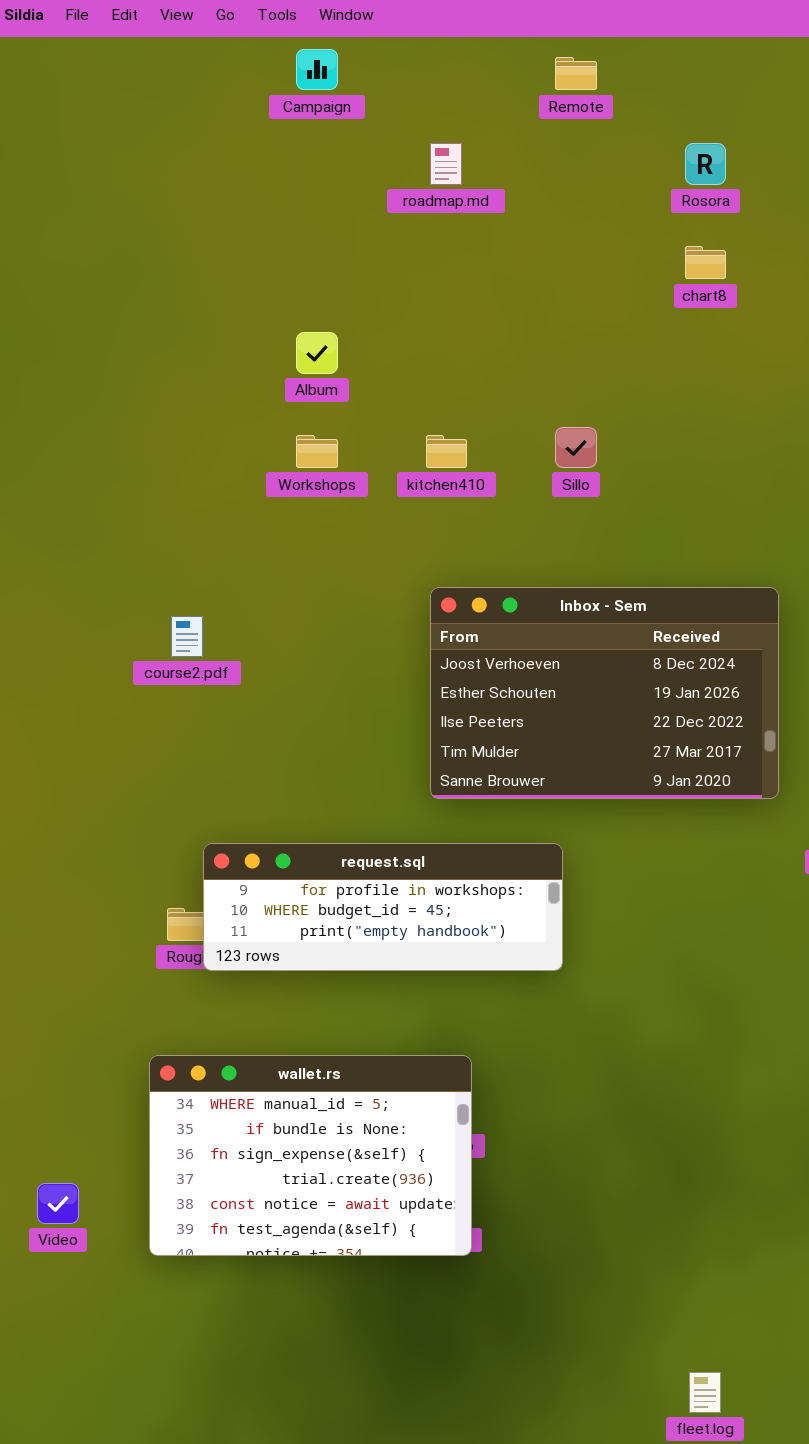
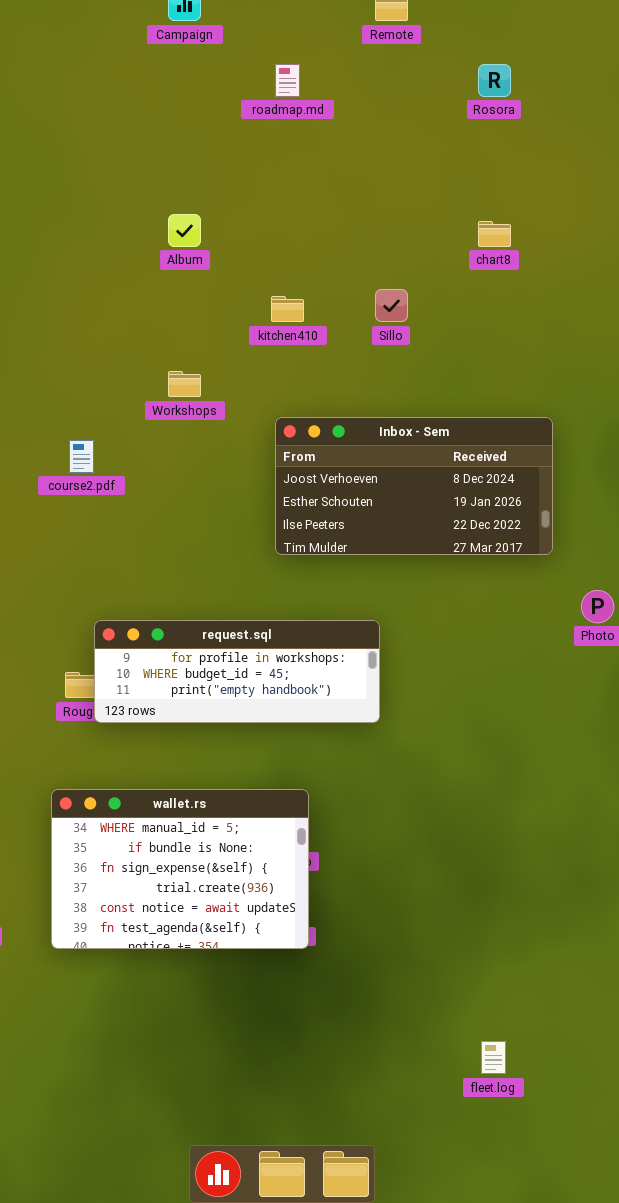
chart8: [685,246,726,279] -> [478,221,511,247], moved
Workshops: [296,435,338,468] -> [168,371,201,397], moved
Inbox - Sem: [430,587,779,799] -> [275,417,553,555], resized

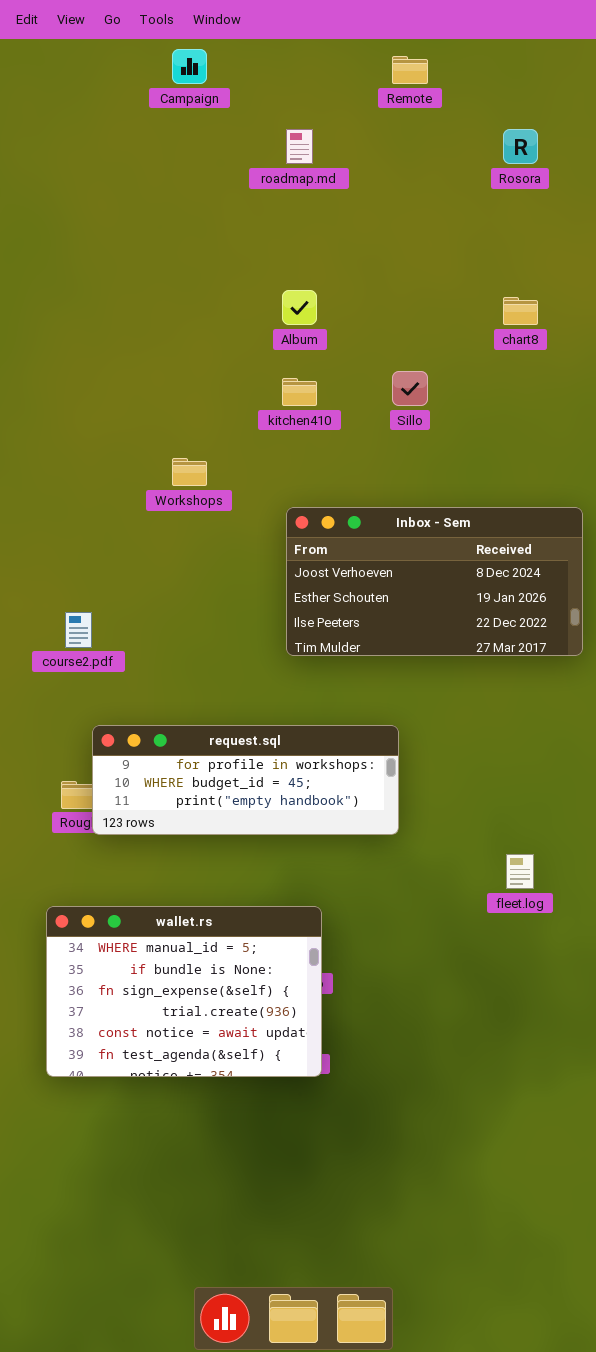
Album: [168,214,201,247] -> [282,290,317,325], moved
course2.pdf: [69,440,94,473] -> [65,612,92,648], moved
fleet.log: [481,1041,506,1074] -> [506,854,534,889], moved

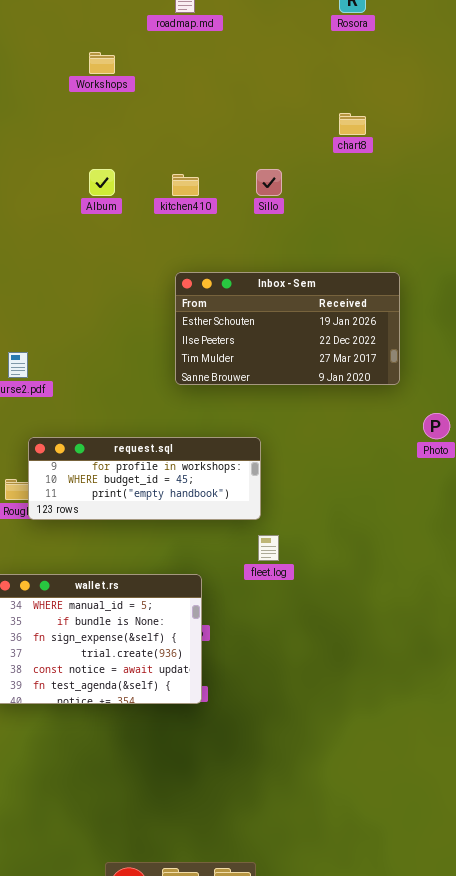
Album: [282,290,317,325] -> [89,169,115,196], moved
Workshops: [172,458,207,486] -> [89,52,115,74], moved
Inbox - Sem: [286,507,583,656] -> [175,272,400,385], scrolled down 1 row
fleet.log: [506,854,534,889] -> [258,535,279,561], moved

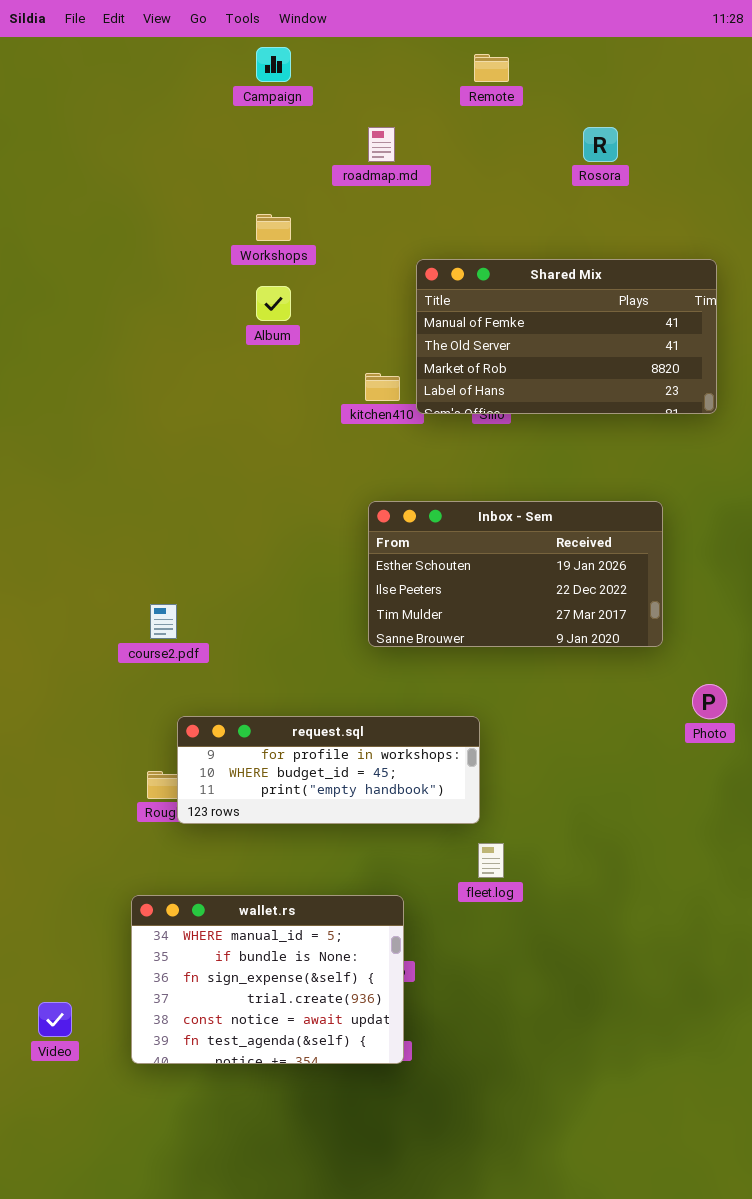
Shared Mix: none -> [416,259,717,414], opened
Album: [89,169,115,196] -> [256,286,291,321], moved

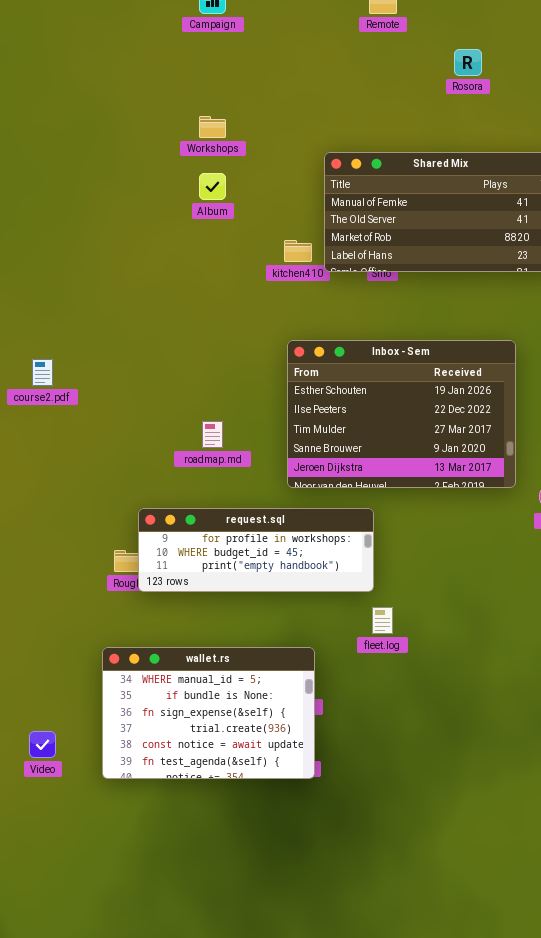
roadmap.md: [368,127,395,162] -> [202,421,223,448], moved
Inbox - Sem: [368,501,663,647] -> [287,340,516,488], resized
course2.pdf: [150,604,177,639] -> [32,359,53,386], moved

